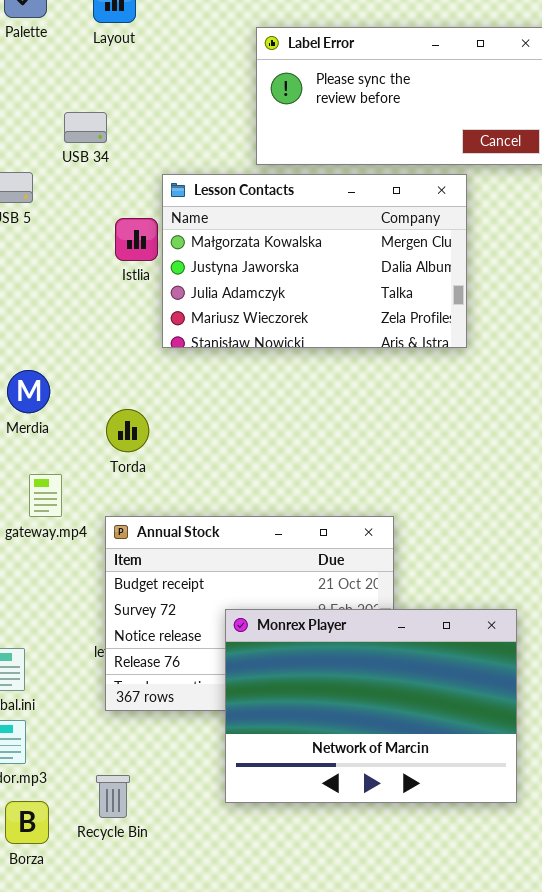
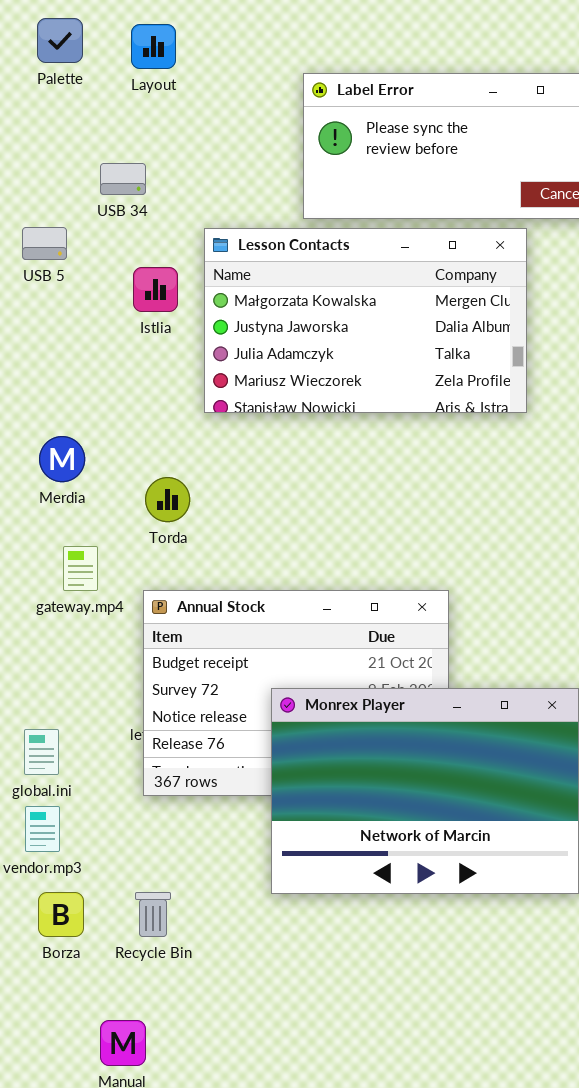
Istlia: [115,218,158,261] -> [133,267,178,312], moved
Recycle Bin: [96,775,130,818] -> [135,892,171,937], moved

